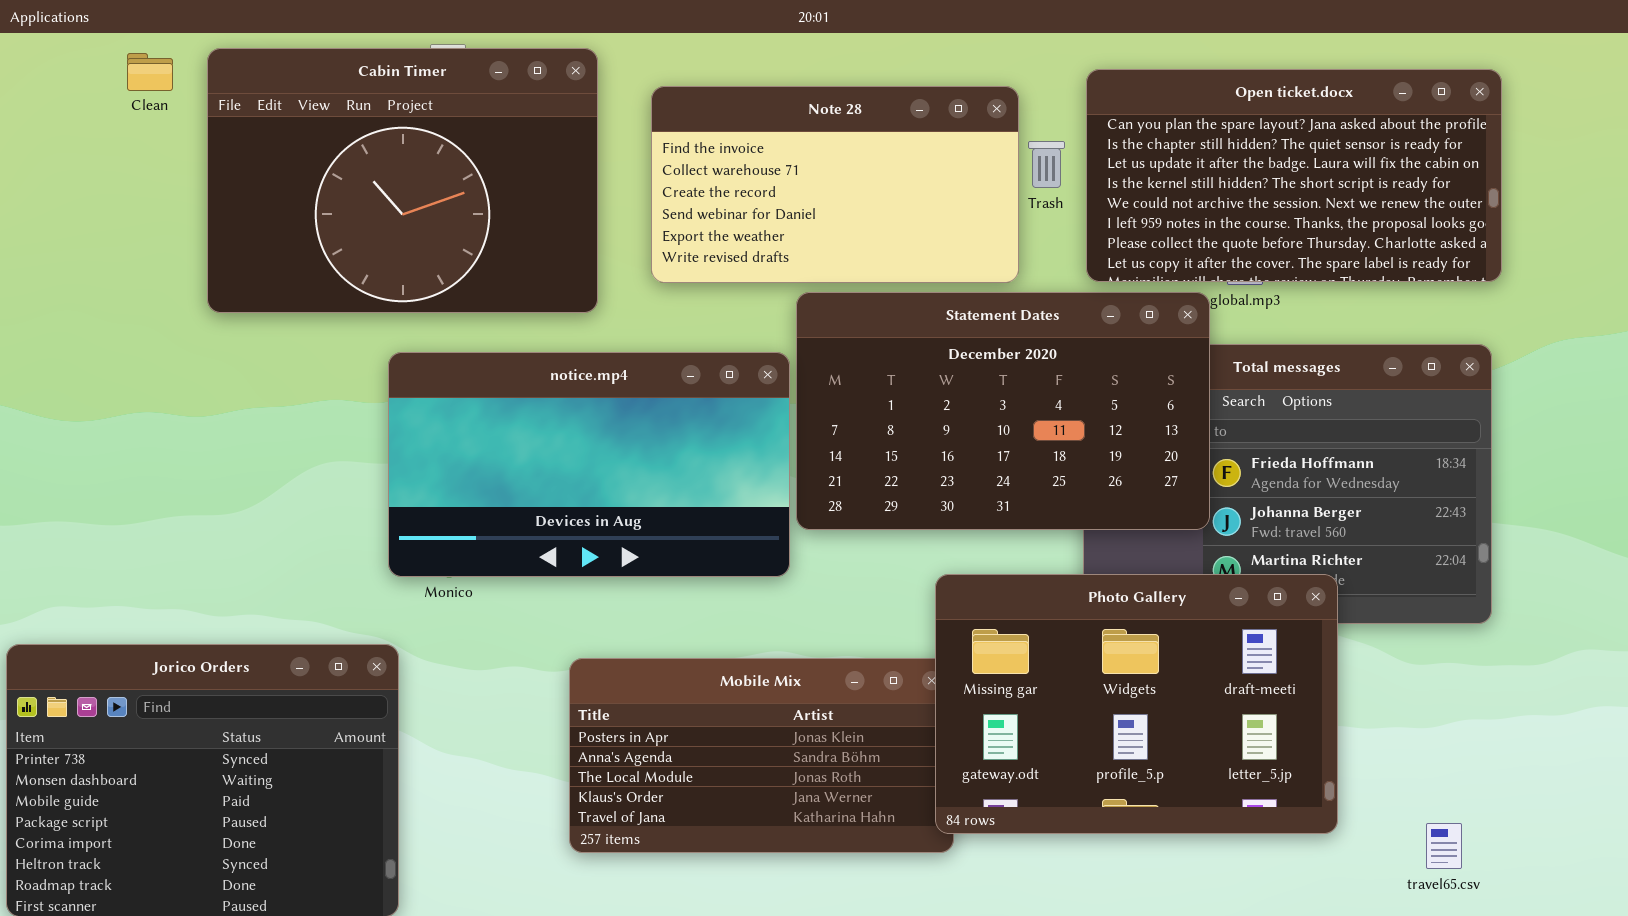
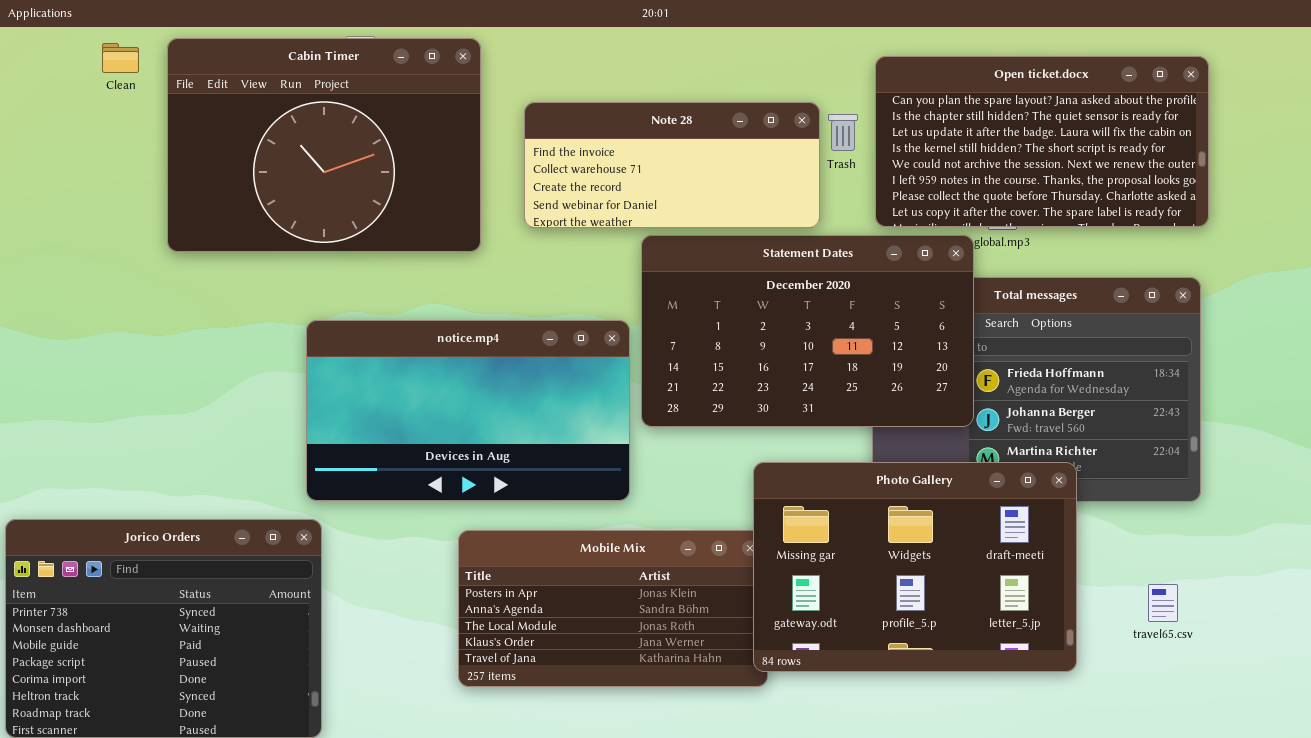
Note 28: [651,86,1019,283] -> [524,102,820,228], resized
notice.mp4: [388,352,790,577] -> [306,320,630,501], moved
travel65.csv: [1426,823,1462,869] -> [1148,584,1178,622], moved

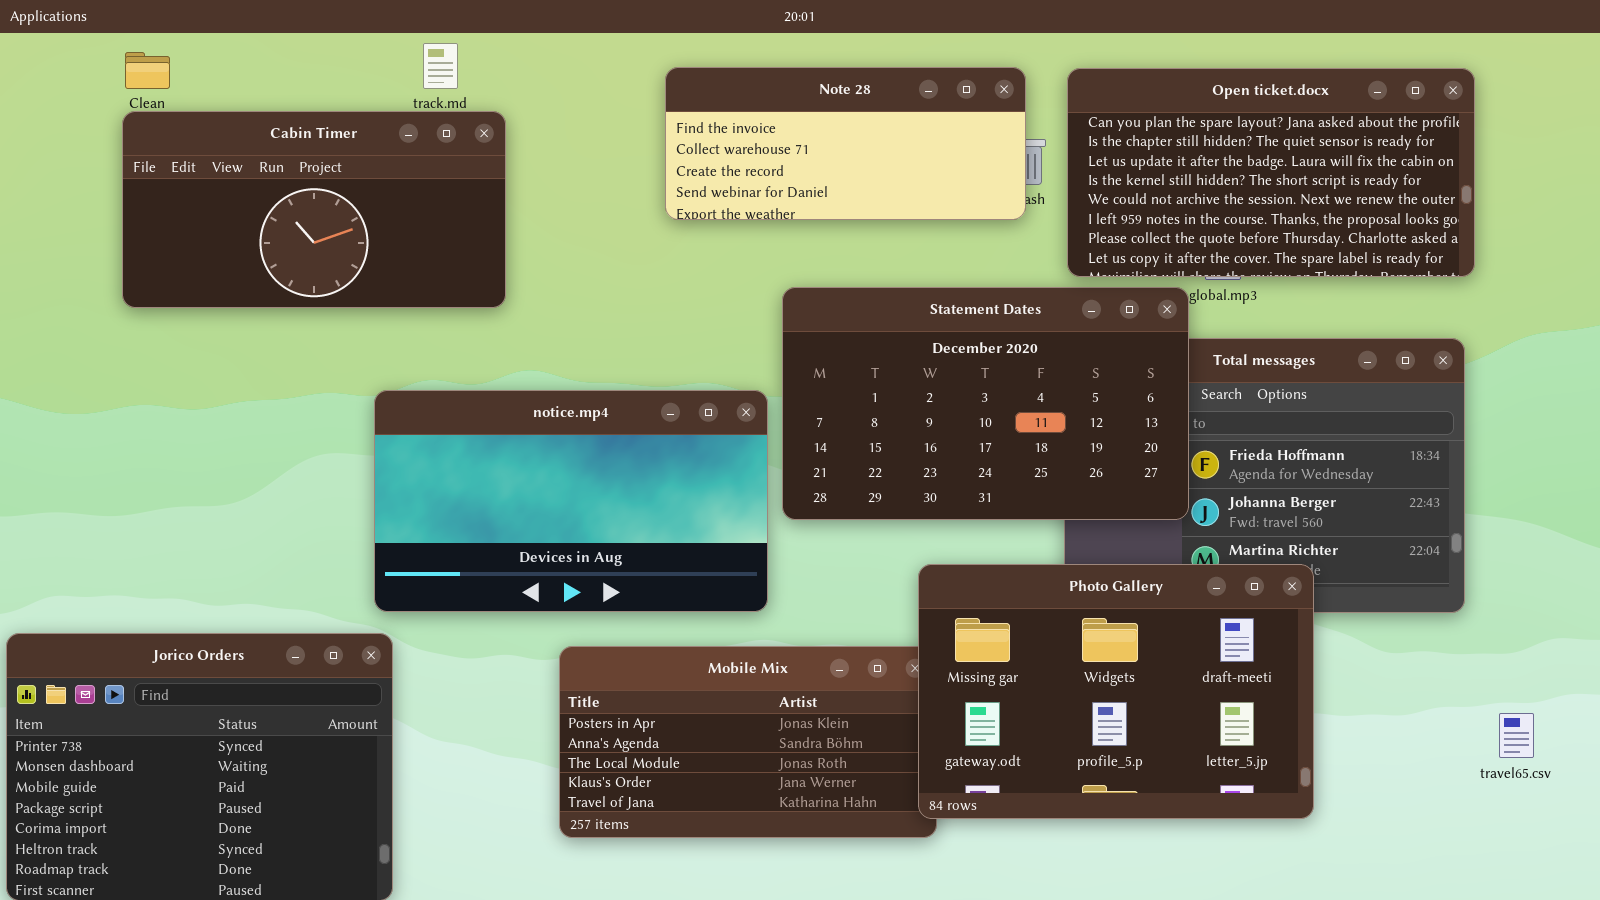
Cabin Timer: [167,38,481,252] -> [122,111,506,308], moved, resized
Note 28: [524,102,820,228] -> [665,67,1026,220], moved
travel65.csv: [1148,584,1178,622] -> [1499,713,1534,758], moved

